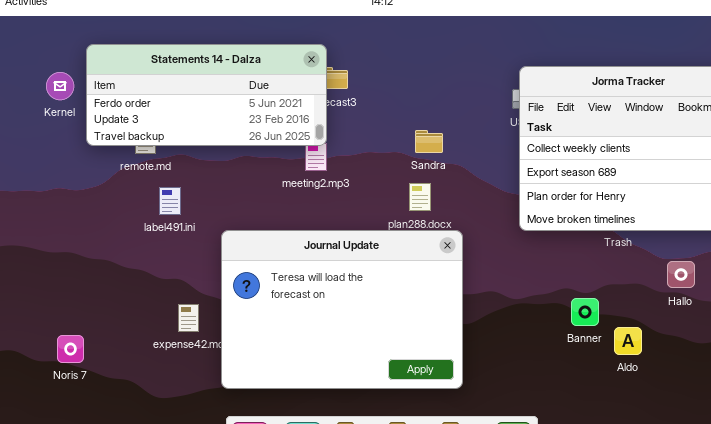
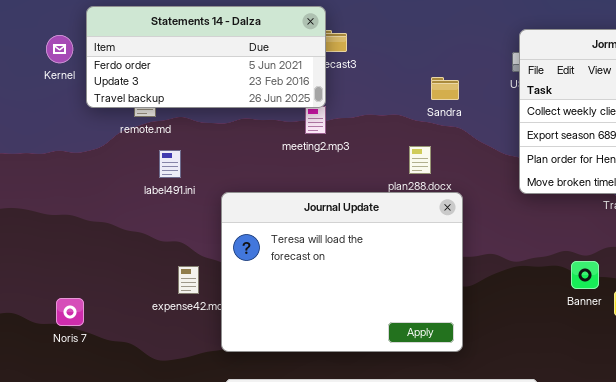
Sandra: [415,130,443,153] -> [431,77,459,100], moved

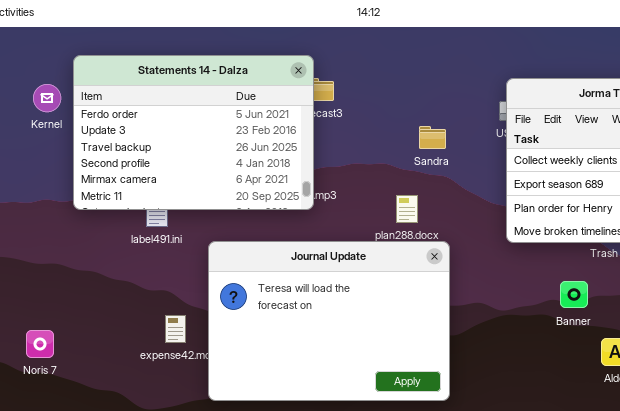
Statements 14 - Dalza: [86,6,326,108] -> [73,55,314,210], resized
Banner: [571,261,599,289] -> [560,281,588,308], moved
Noris 7: [56,298,84,326] -> [26,330,54,358], moved

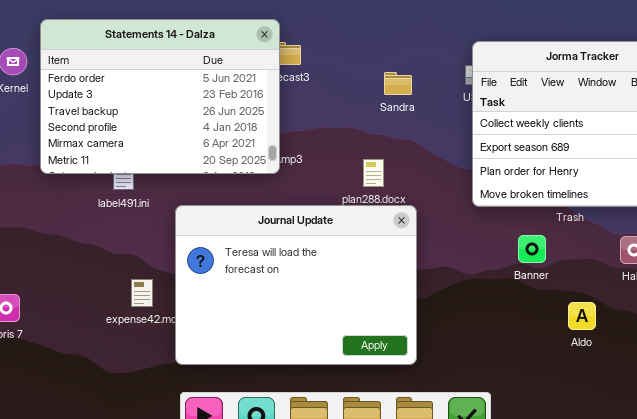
Sandra: [419,126,446,149] -> [384,72,412,95], moved
Banner: [560,281,588,308] -> [518,235,546,263], moved

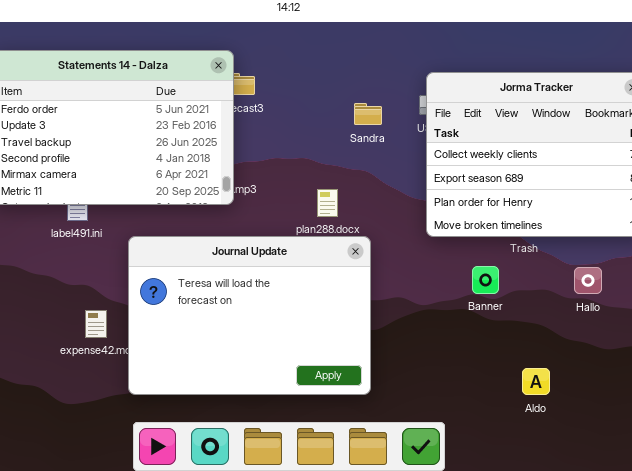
Sandra: [384,72,412,95] -> [354,103,382,125], moved
Aldo: [568,302,596,330] -> [522,368,550,395], moved

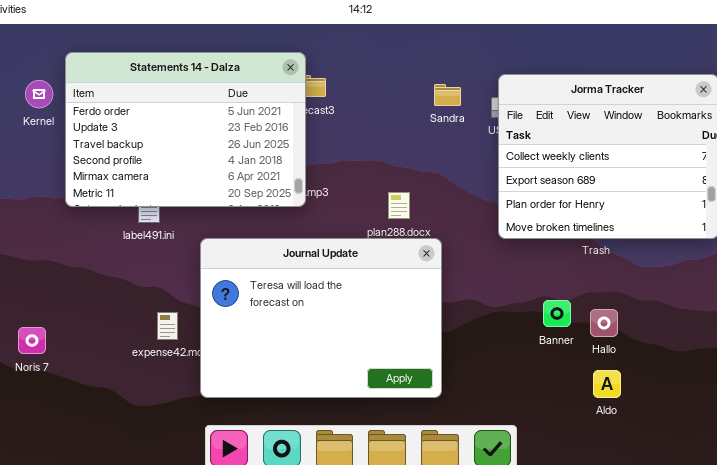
Sandra: [354,103,382,125] -> [434,84,461,106], moved
Banner: [472,266,499,294] -> [543,300,571,327], moved
Hallo: [574,267,602,294] -> [590,309,618,337], moved

